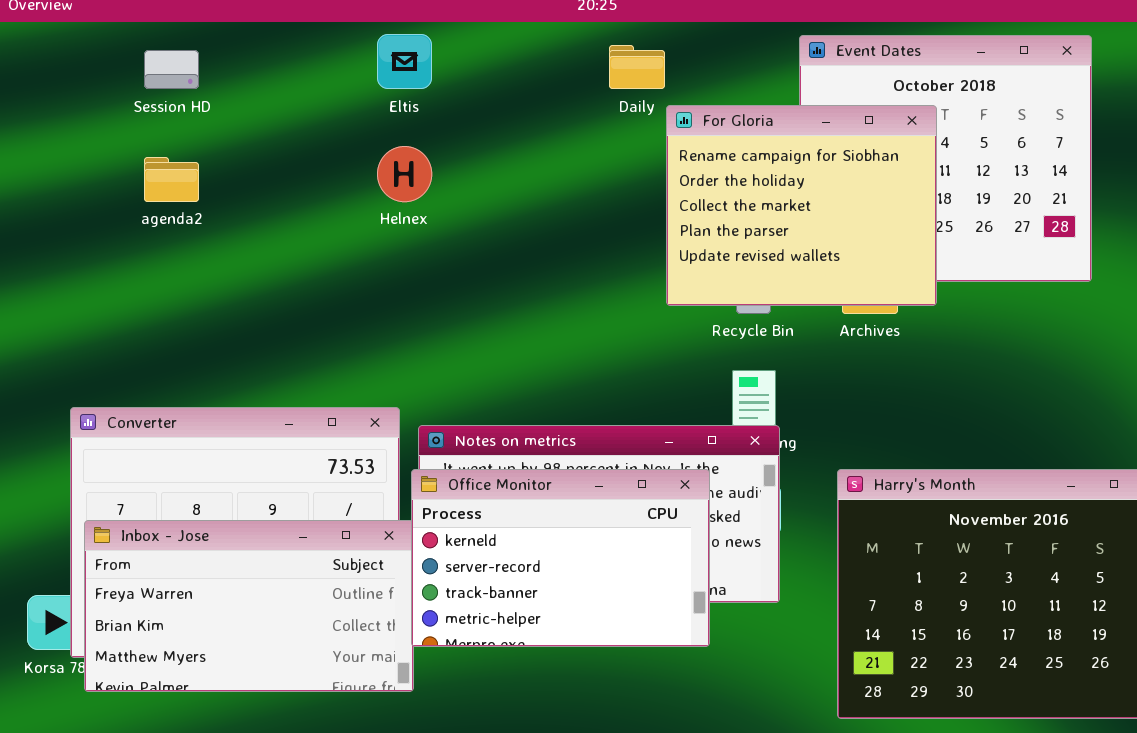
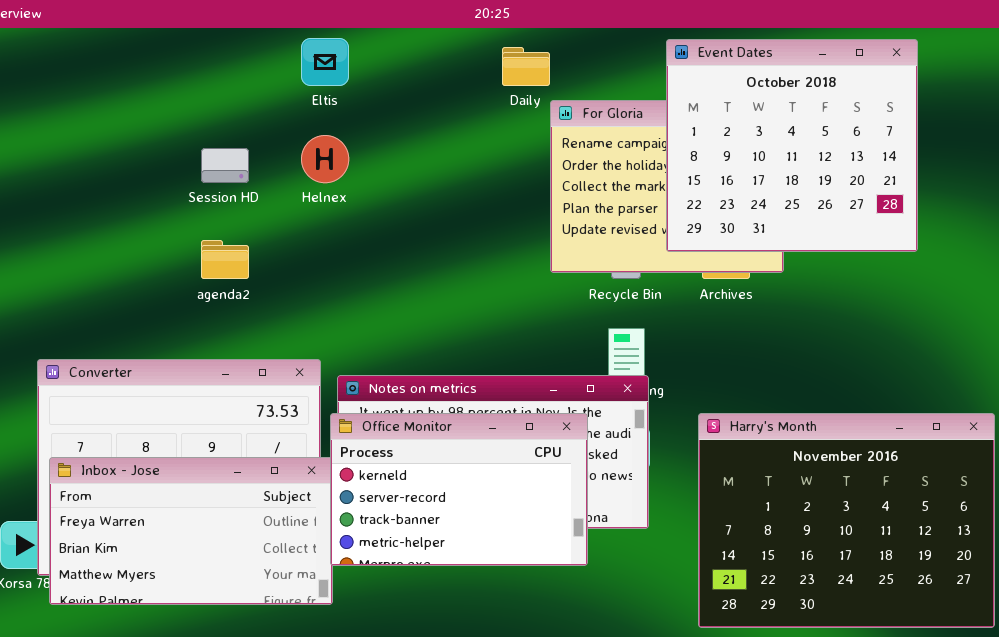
Event Dates: [799,35,1092,282] -> [666,39,918,252], raised
Session HD: [144,50,199,89] -> [201,148,249,183], moved
agenda2: [144,157,199,202] -> [201,240,249,279], moved

